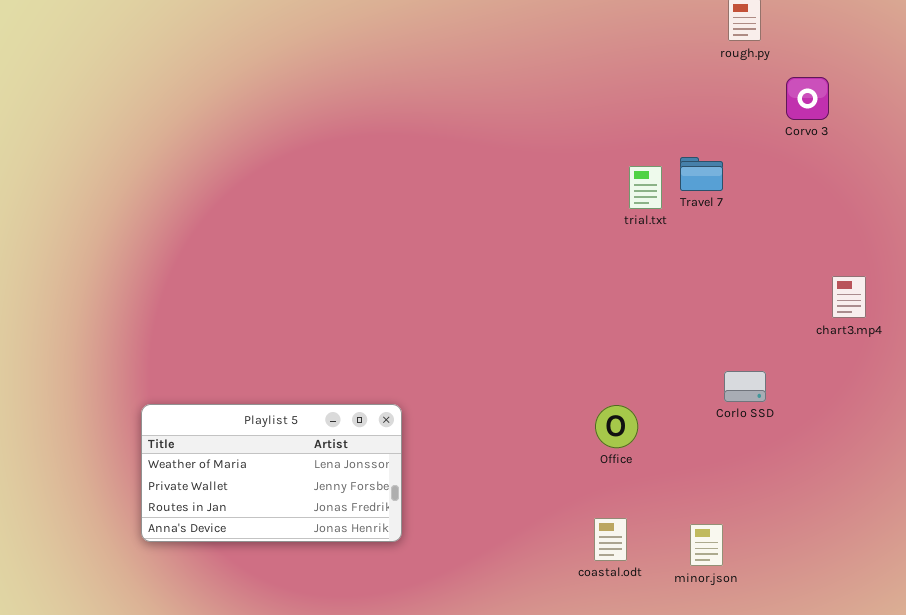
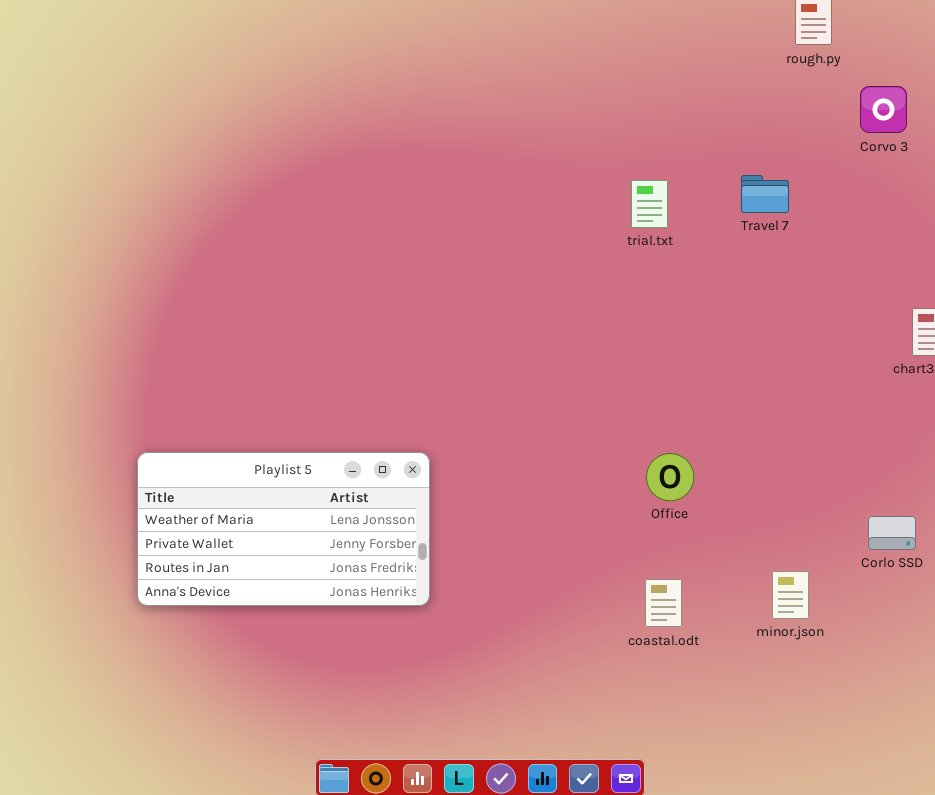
trial.txt: [629,166,662,209] -> [631,180,668,228], moved
Corlo SSD: [724,371,766,402] -> [868,516,916,550], moved
minor.json: [690,524,723,566] -> [772,571,809,619], moved

